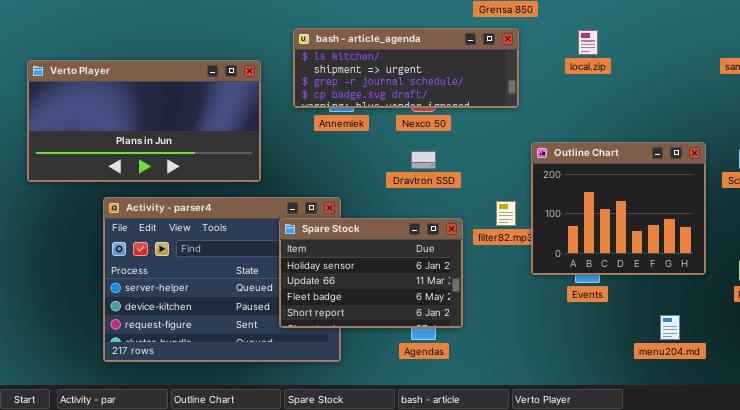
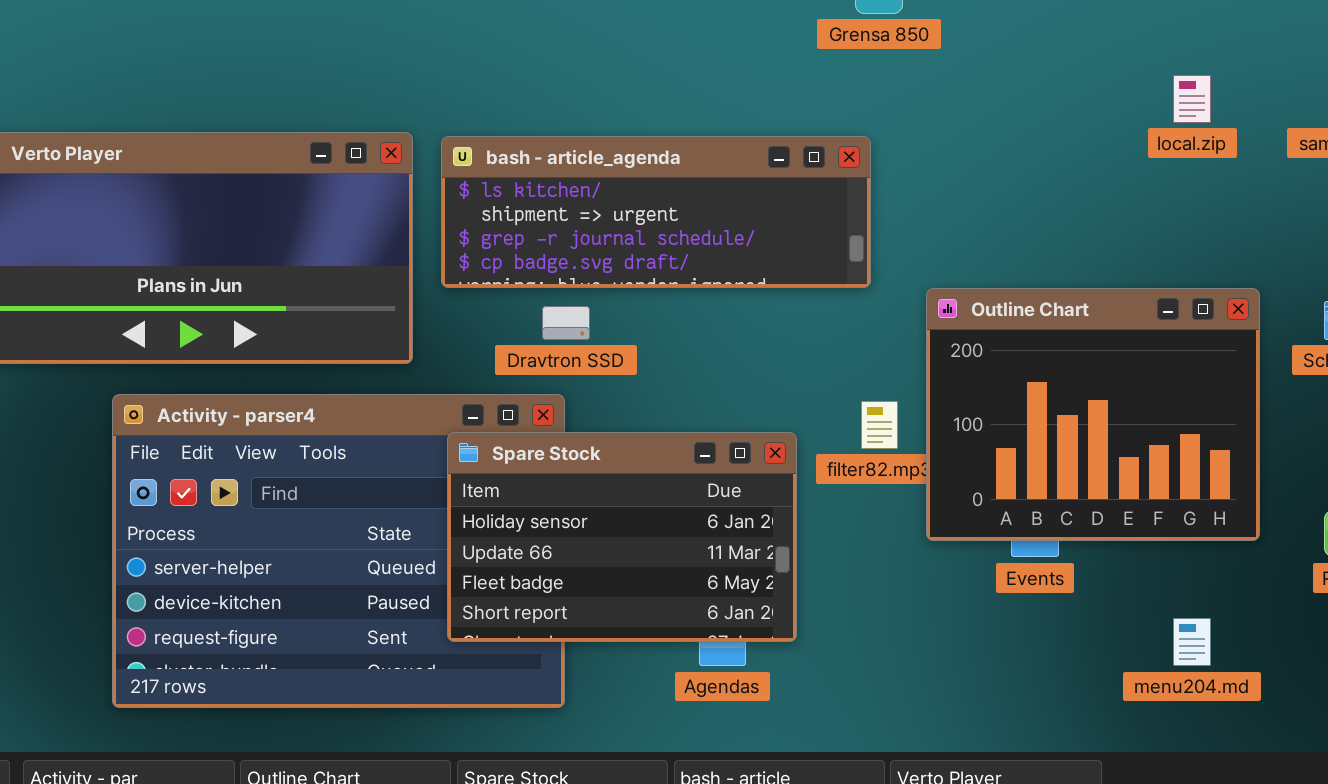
bash - article_agenda: [293,28,519,108] -> [441,136,871,288], moved
local.zip: [578,30,598,55] -> [1173,75,1211,123], moved
Dravtron SSD: [411,151,436,169] -> [542,306,590,340], moved

